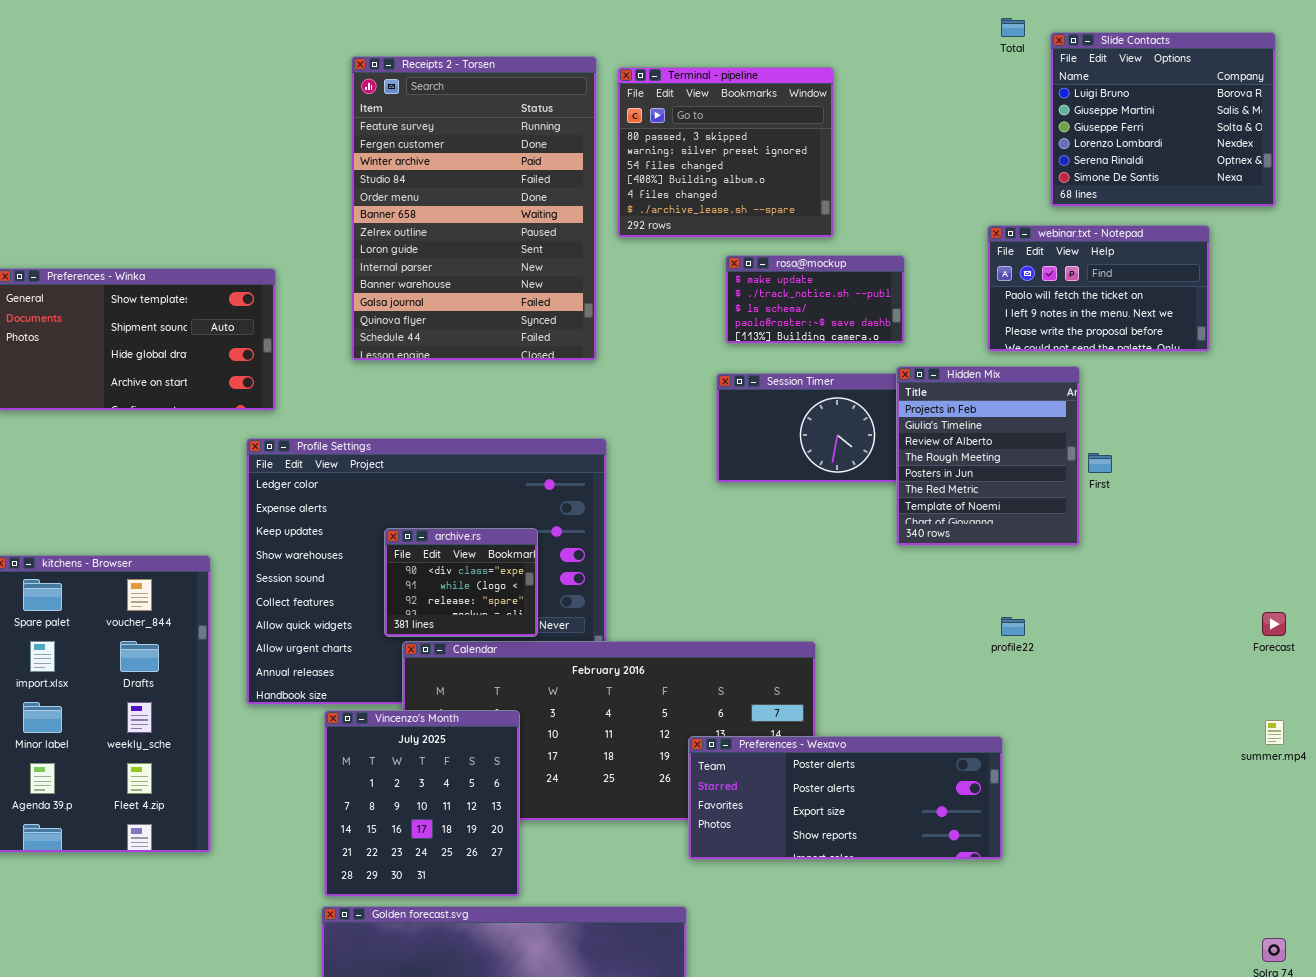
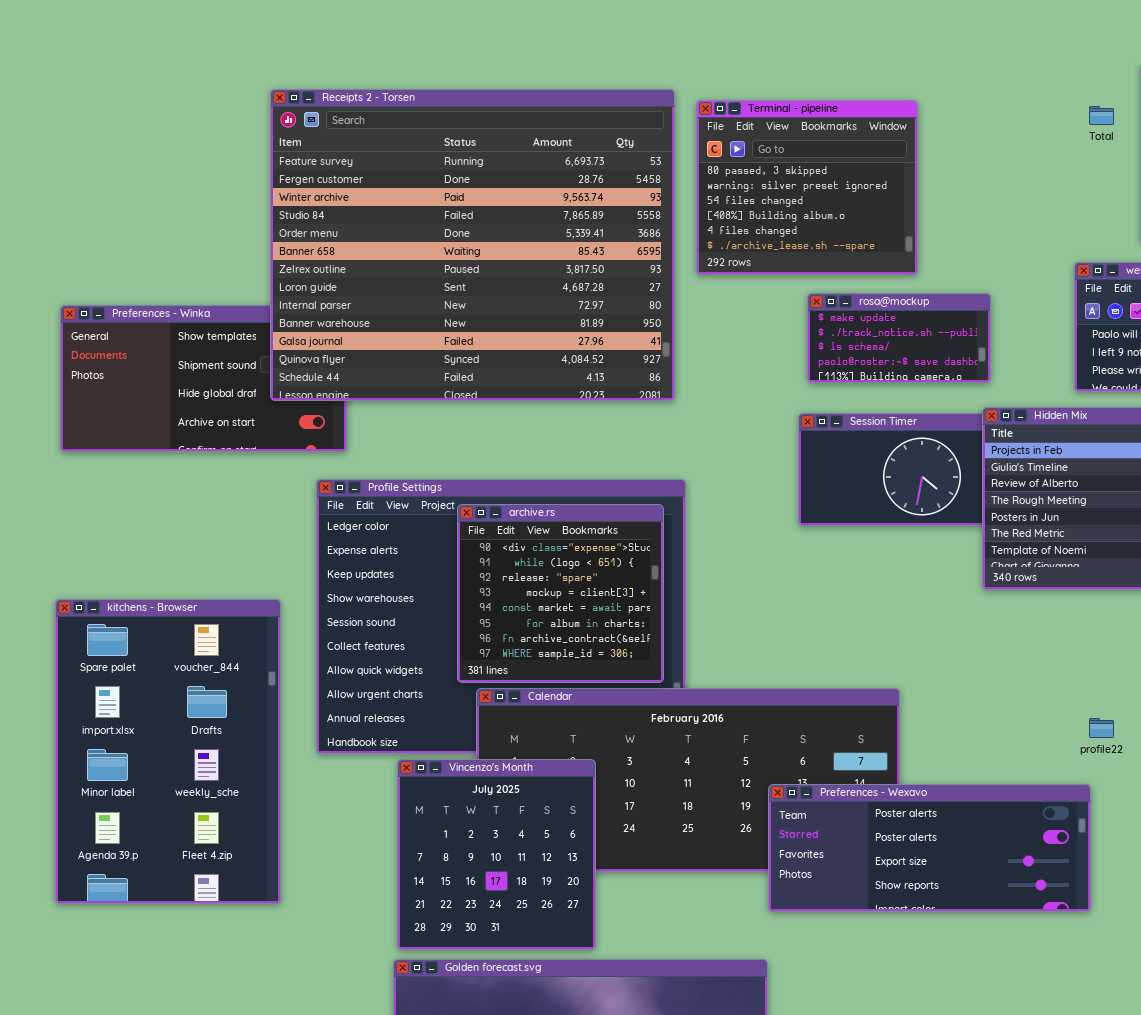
Total: [1001,18,1025,37] -> [1089,106,1114,125], moved
Receipts 2 - Torsen: [351,56,597,361] -> [270,89,675,401], resized
archive.rs: [384,528,538,637] -> [457,504,664,683], resized
profile22: [1001,617,1025,636] -> [1089,718,1114,738], moved

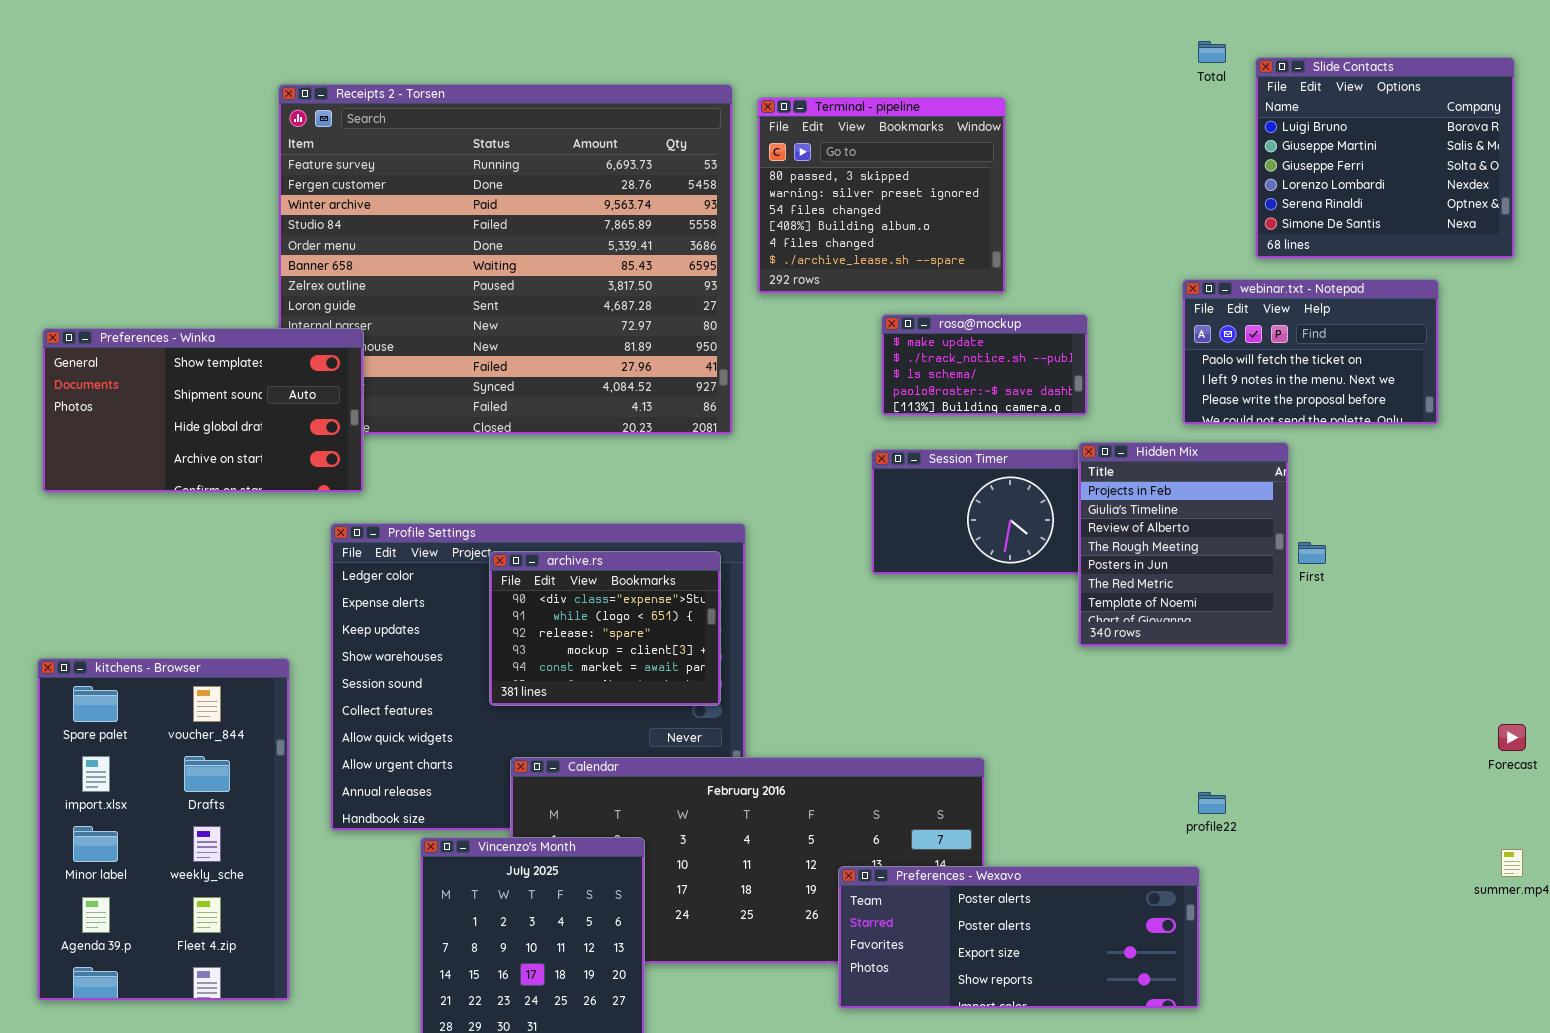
Total: [1089,106,1114,125] -> [1198,41,1226,63], moved
Preferences - Winka: [60,305,347,452] -> [42,328,364,493], raised
archive.rs: [457,504,664,683] -> [489,551,721,706], resized

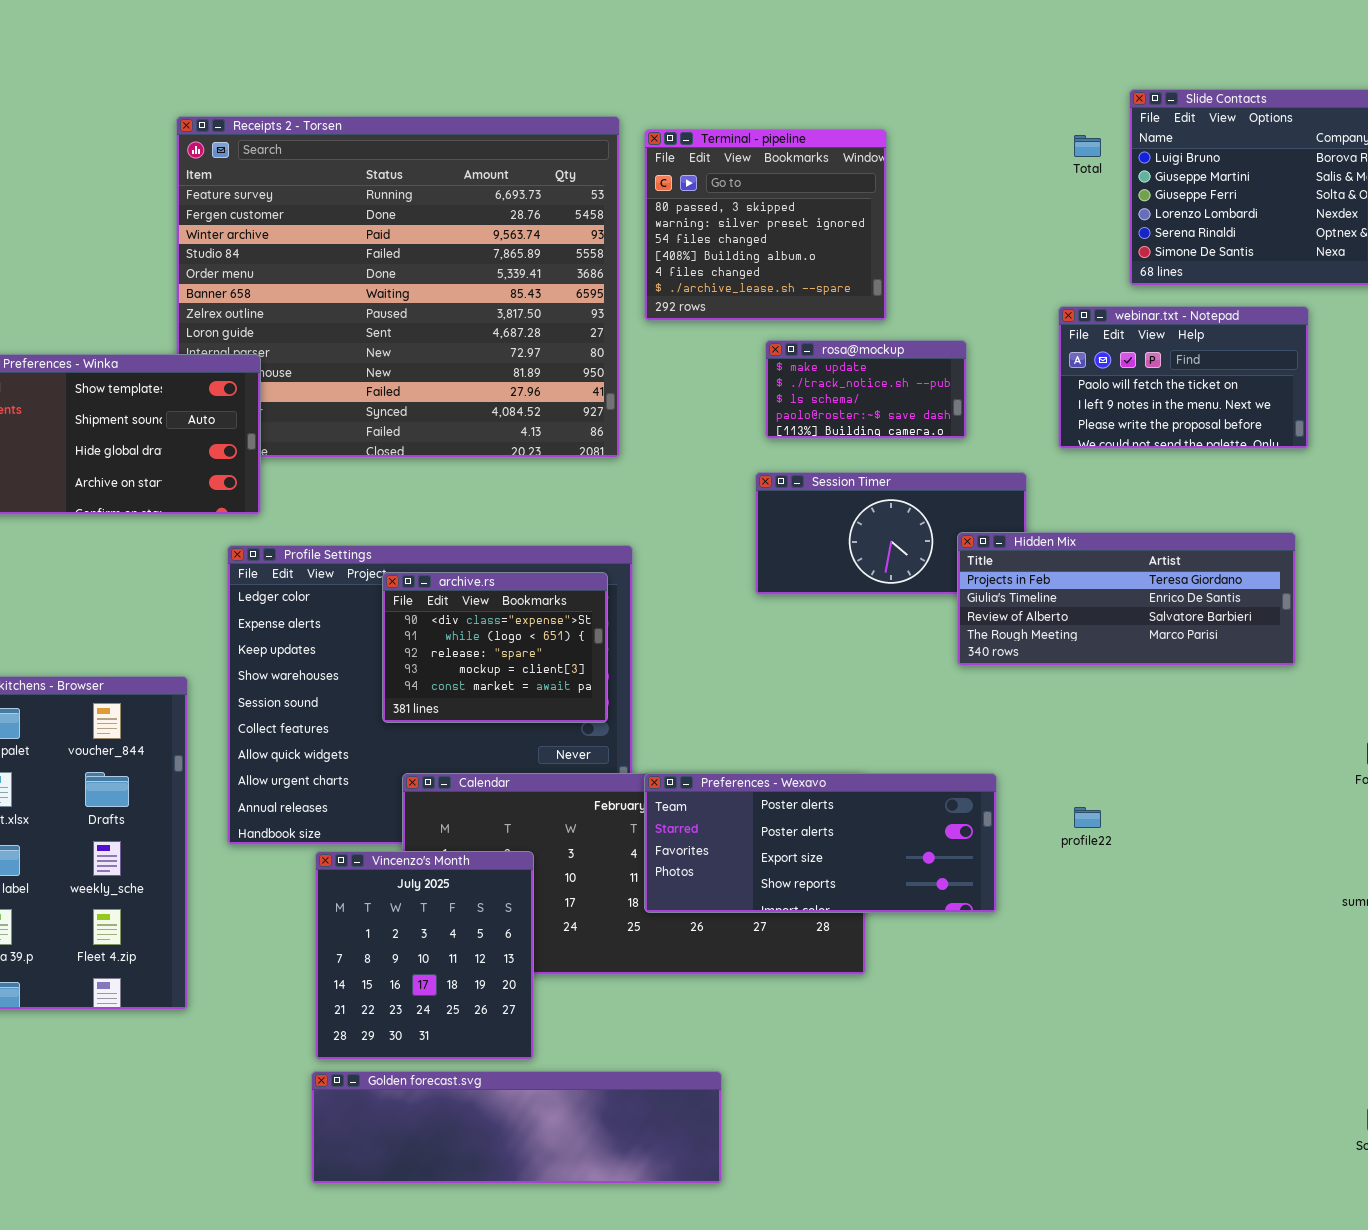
Total: [1198,41,1226,63] -> [1074,135,1101,157], moved
Hidden Mix: [1078,442,1289,647] -> [957,532,1296,666], resized
Preferences - Wexavo: [838,866,1200,1009] -> [644,773,997,913], moved

